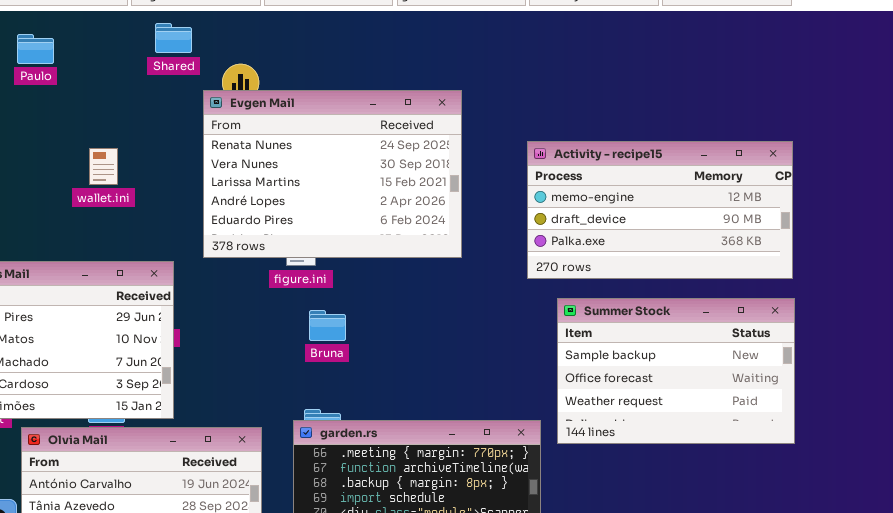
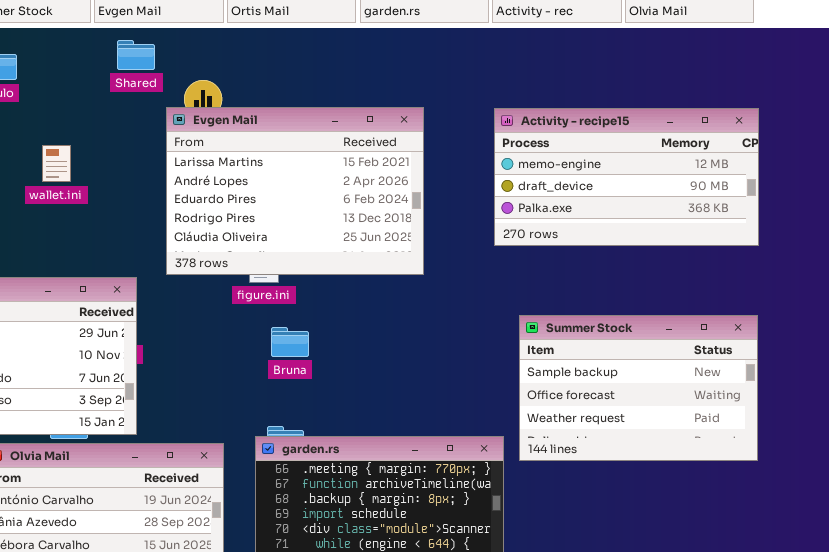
Evgen Mail: [203,90,462,258] -> [166,107,424,275], scrolled down 2 rows
Activity - recipe15: [527,141,793,279] -> [494,108,759,246], moved
wallet.ini: [89,148,118,185] -> [42,145,71,182], moved

